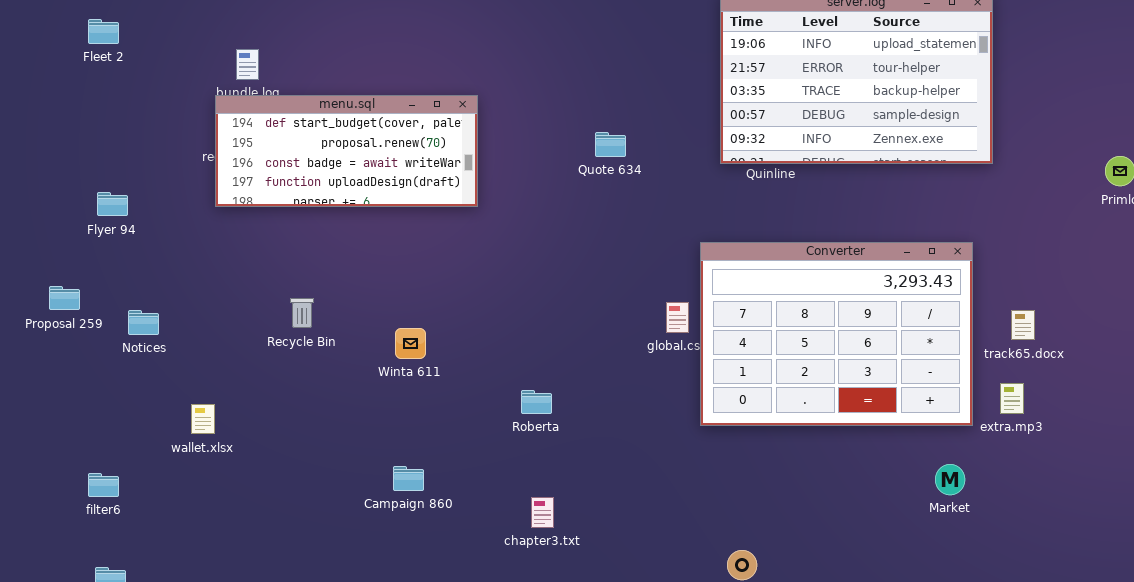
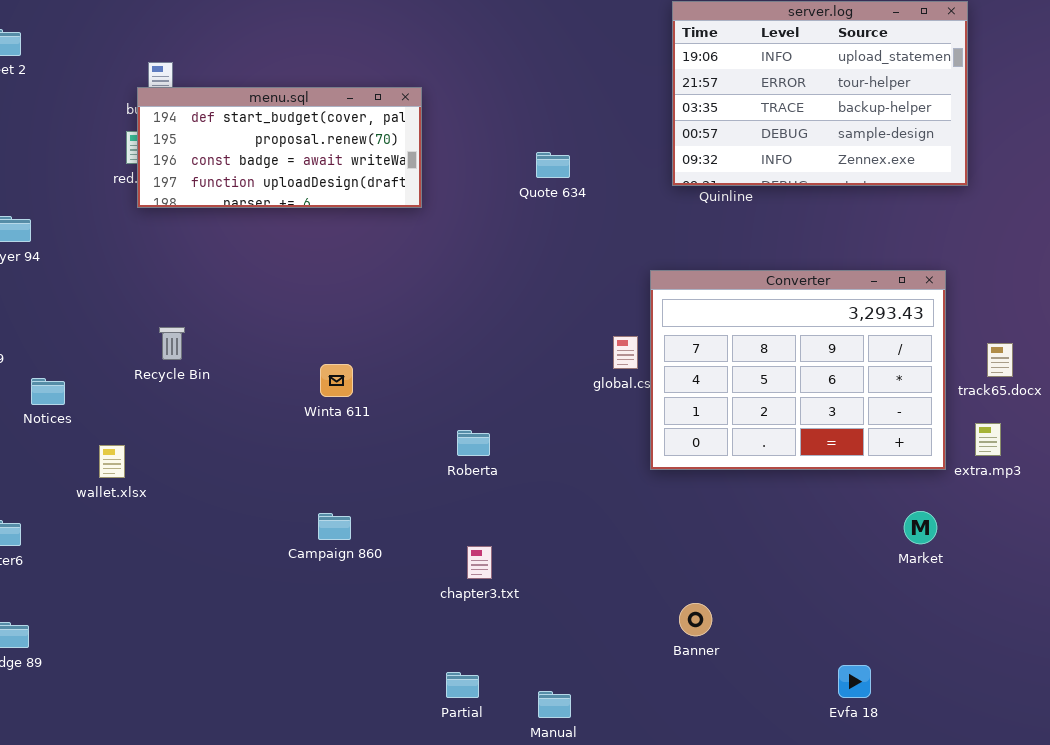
menu.sql: [215,95,478,207] -> [137,87,422,208], moved
Recycle Bin: [290,298,314,328] -> [159,327,185,360], moved
Notices: [128,310,159,335] -> [31,378,65,405], moved

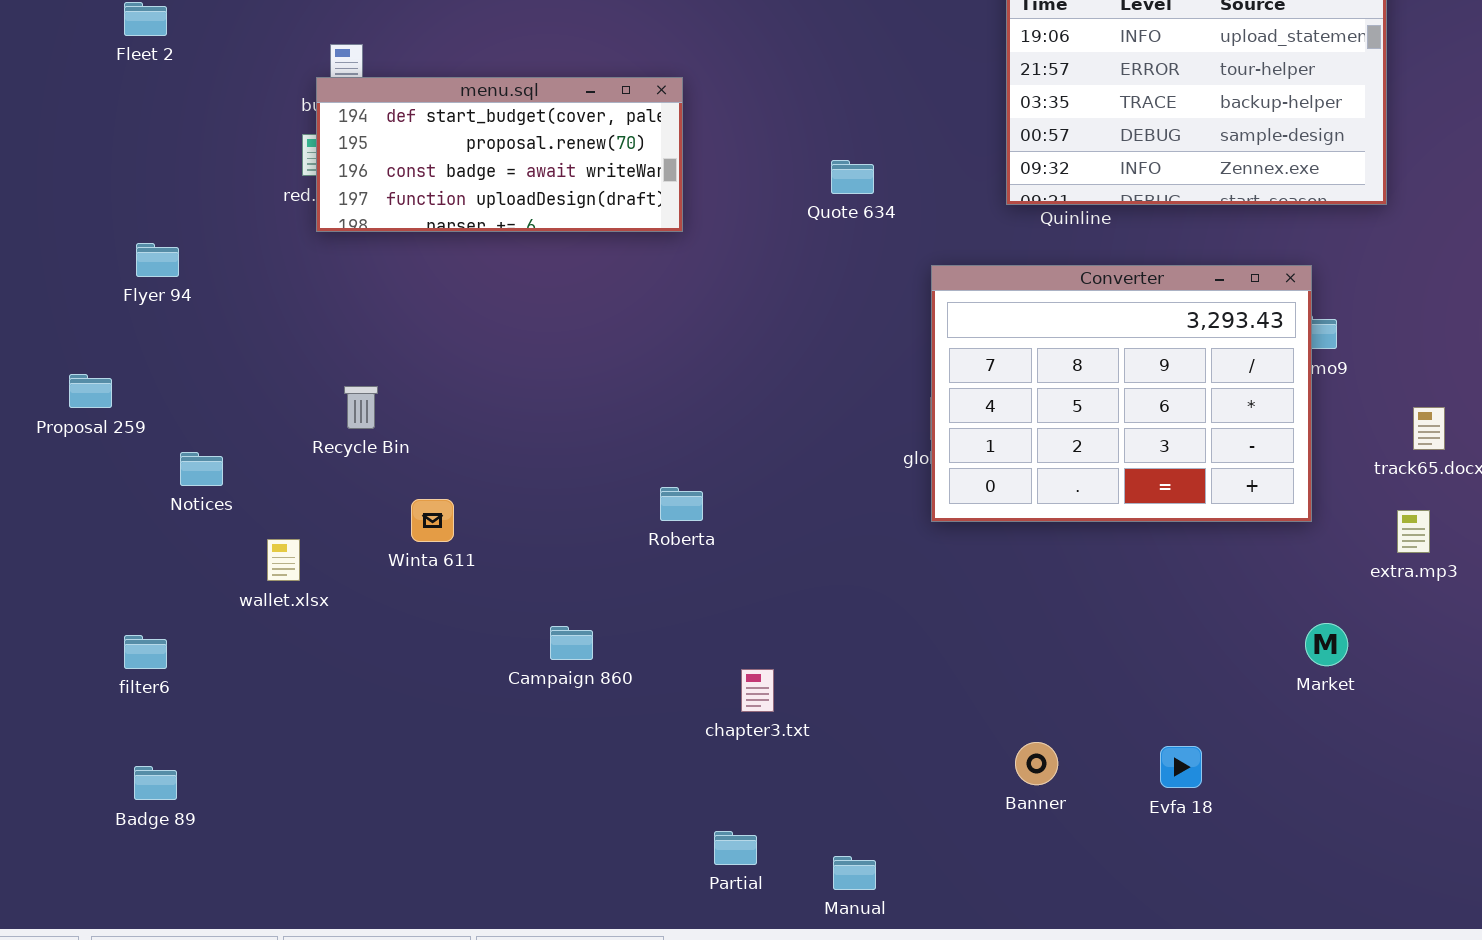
Converter: [650,270,946,470] -> [931,265,1312,522], moved
Winta 611: [320,364,353,397] -> [411,499,454,542], moved
Roberta: [457,430,490,456] -> [660,487,703,521], moved
Evfa 18: [838,665,871,698] -> [1160,746,1202,788], moved

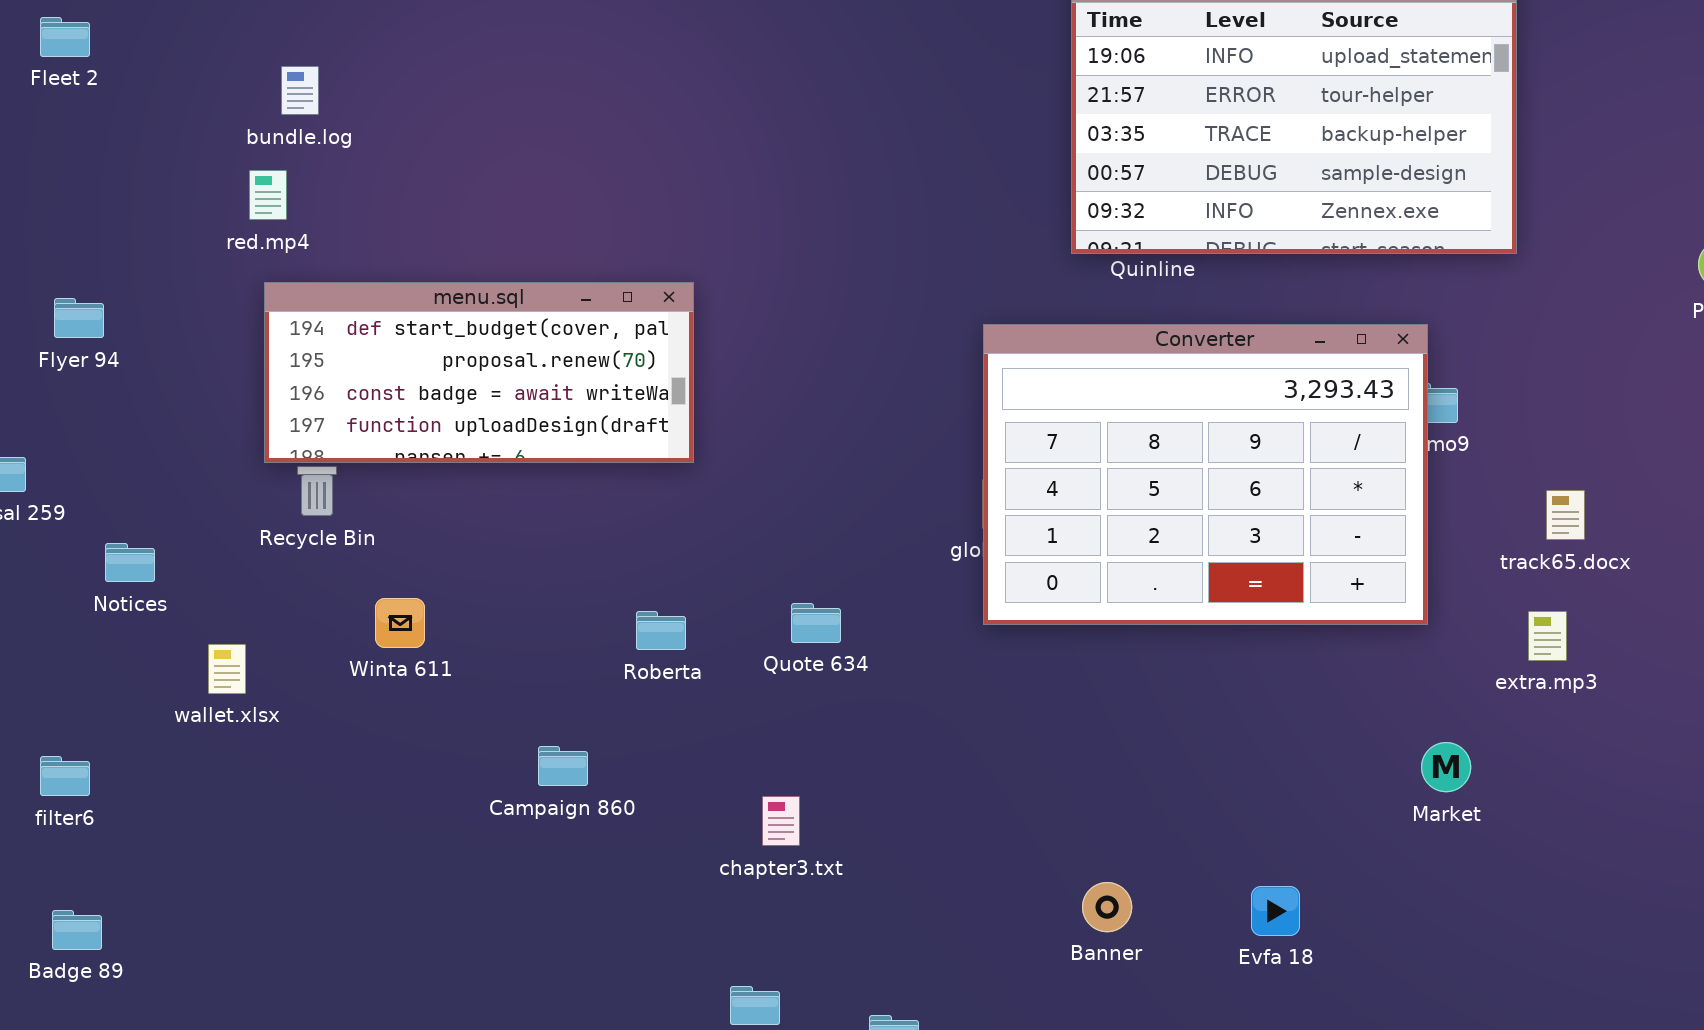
menu.sql: [316,77,683,232] -> [264,282,694,463], moved
Quote 634: [831,160,874,194] -> [791,603,841,643], moved
Roberta: [660,487,703,521] -> [636,611,686,650], moved

